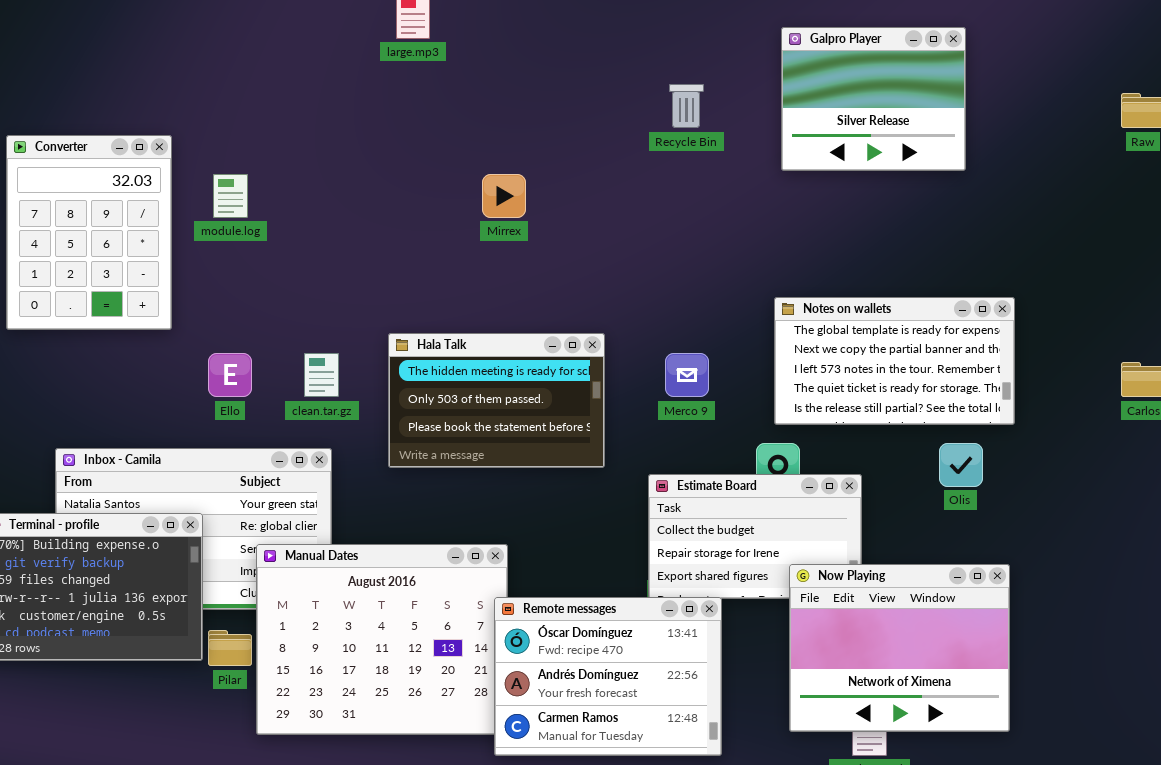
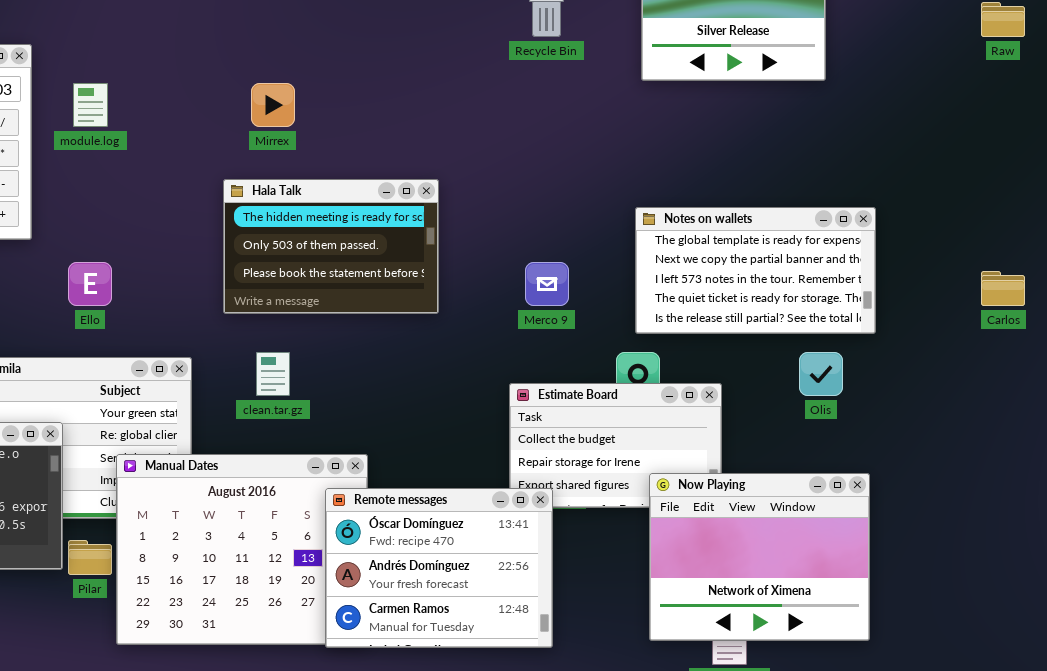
Mirrex: [482,174,526,218] -> [251,83,295,127], moved
Hala Talk: [388,333,605,468] -> [223,179,439,314], moved
clean.tar.gz: [304,353,339,397] -> [256,352,290,396], moved
Remote messages: [494,597,722,756] -> [325,488,553,648], moved

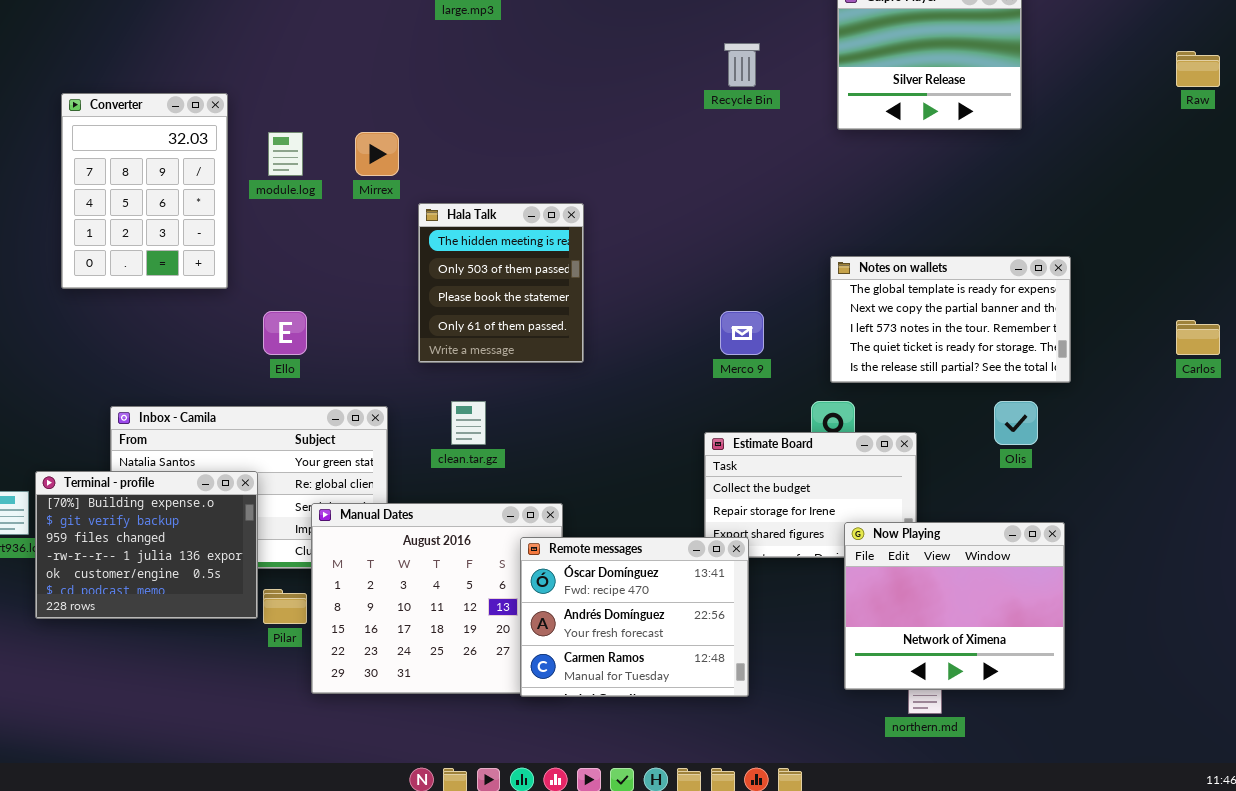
Mirrex: [251,83,295,127] -> [355,132,399,176], moved
Hala Talk: [223,179,439,314] -> [418,203,584,363], resized

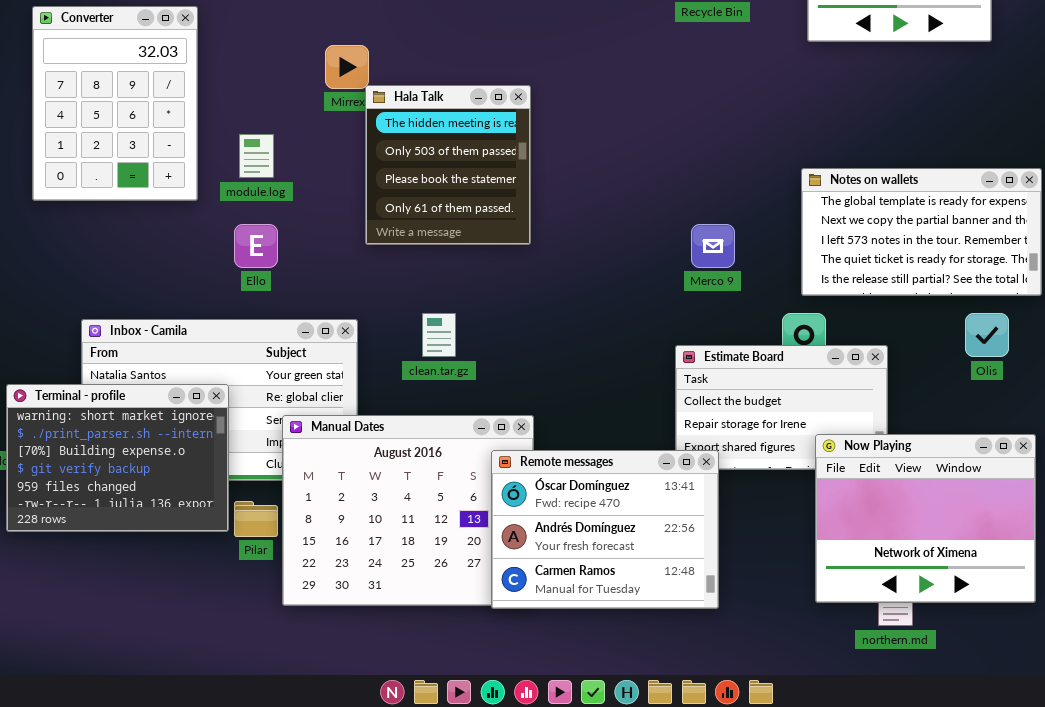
module.log: [268,132,303,176] -> [239,134,274,178], moved
Hala Talk: [418,203,584,363] -> [365,85,531,245], moved
Terminal - profile: [35,471,258,619] -> [6,384,229,532], scrolled up 2 rows

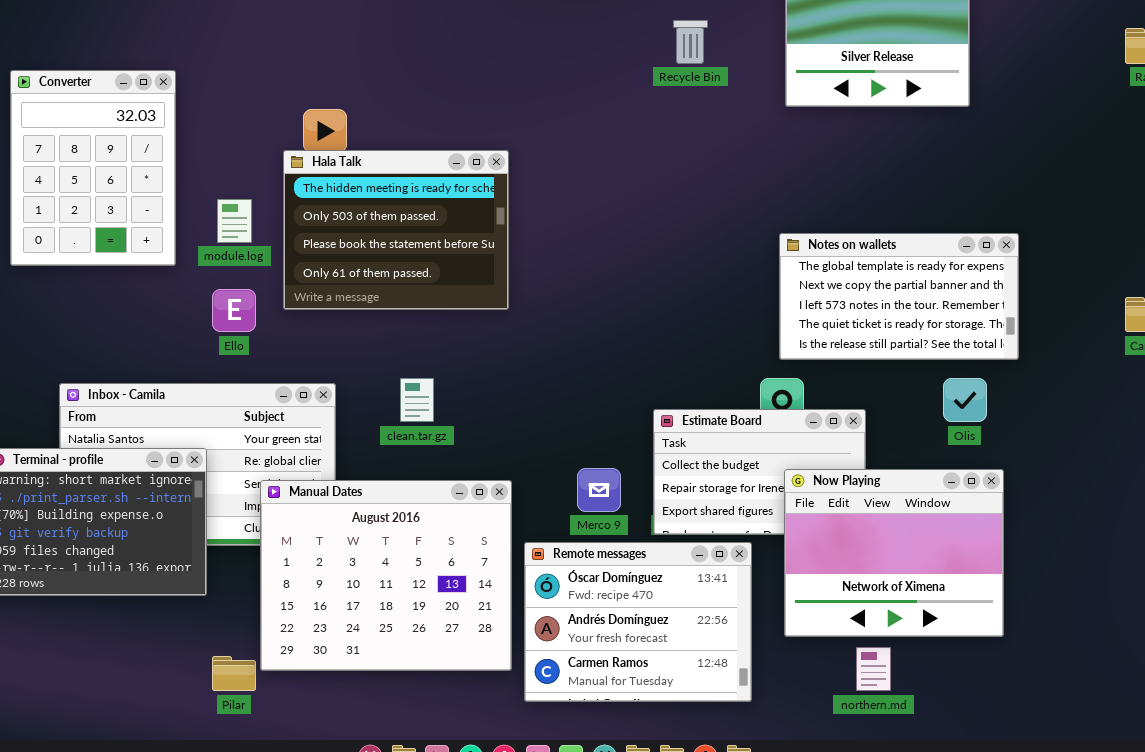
Hala Talk: [365,85,531,245] -> [283,150,509,310], resized
Merco 9: [691,224,735,268] -> [577,468,621,512], moved
Now Playing: [815,434,1036,603] -> [784,469,1004,637], moved
Remote messages: [491,450,719,609] -> [524,542,752,702], moved
Pilar: [234,501,278,537] -> [212,656,256,691], moved

